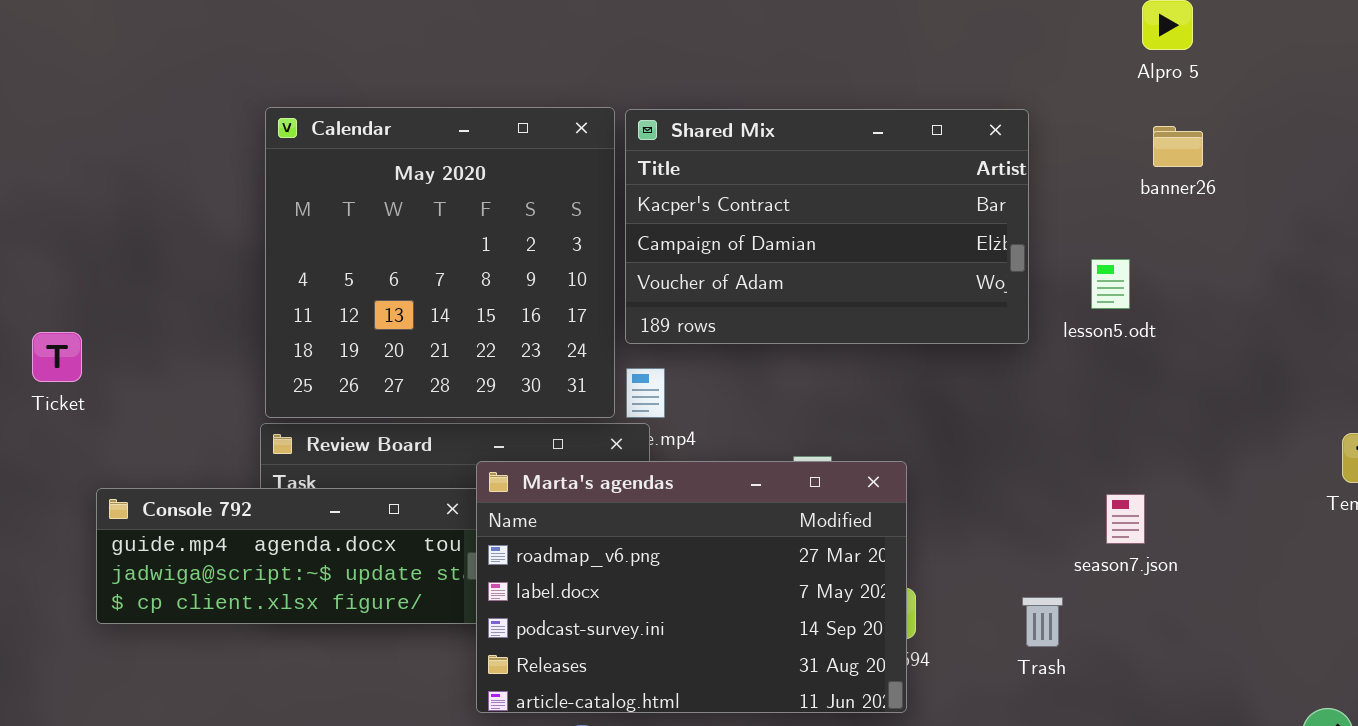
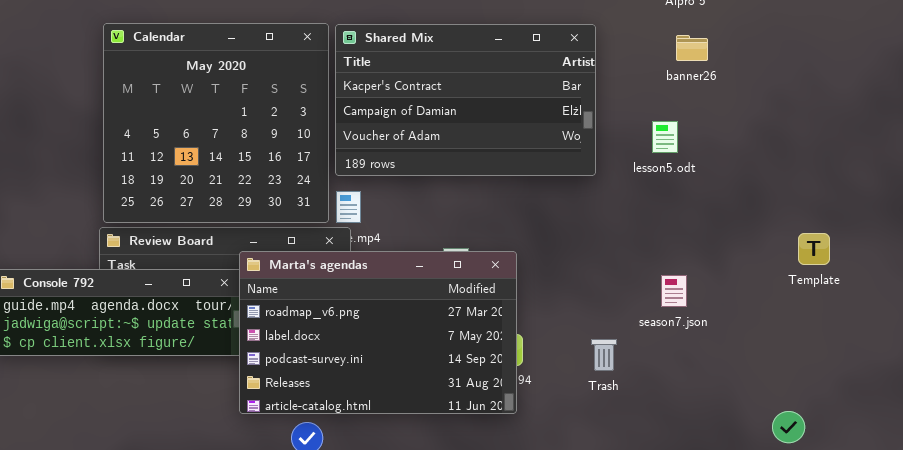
lesson5.odt: [1091,259,1130,309] -> [652,121,678,153], moved
season7.json: [1106,494,1145,544] -> [661,275,687,307], moved

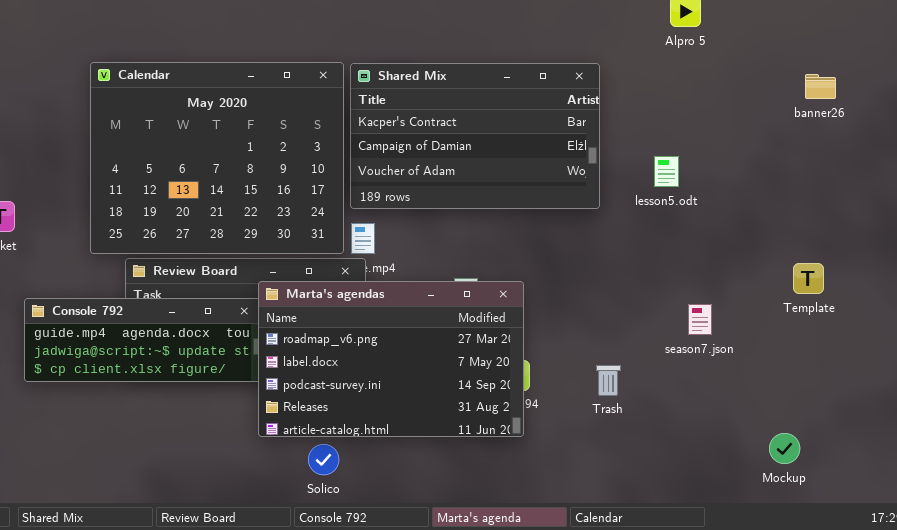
Calendar: [103,23,329,223] -> [90,62,344,254], resized
banner26: [676,35,708,61] -> [805,74,836,99], moved
season7.json: [661,275,687,307] -> [688,304,712,335], moved

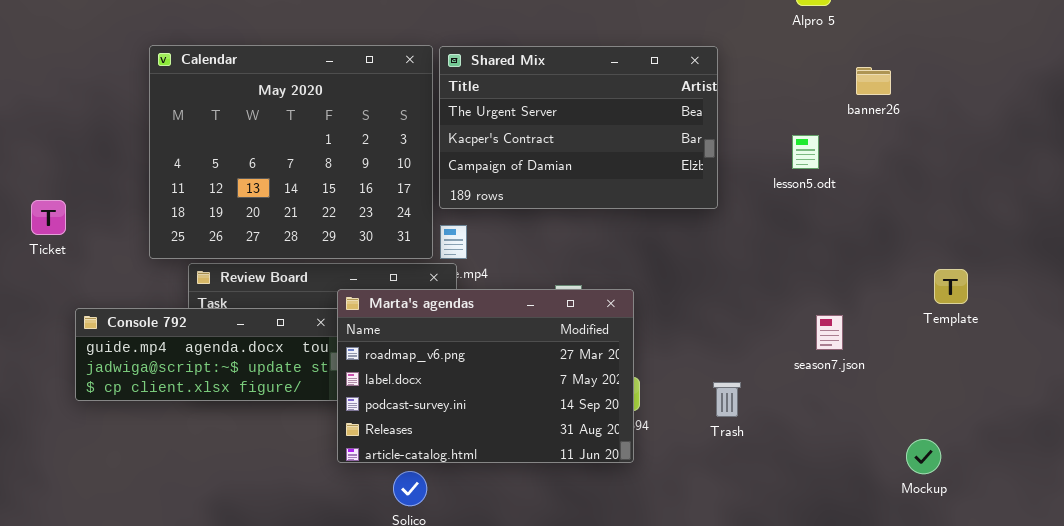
Shared Mix: [350,63,600,209] -> [439,46,718,209], scrolled up 1 row
banner26: [805,74,836,99] -> [856,67,891,95], moved
lesson5.odt: [654,156,679,187] -> [792,135,819,169], moved
Mockup: [769,433,800,464] -> [906,439,941,474], moved

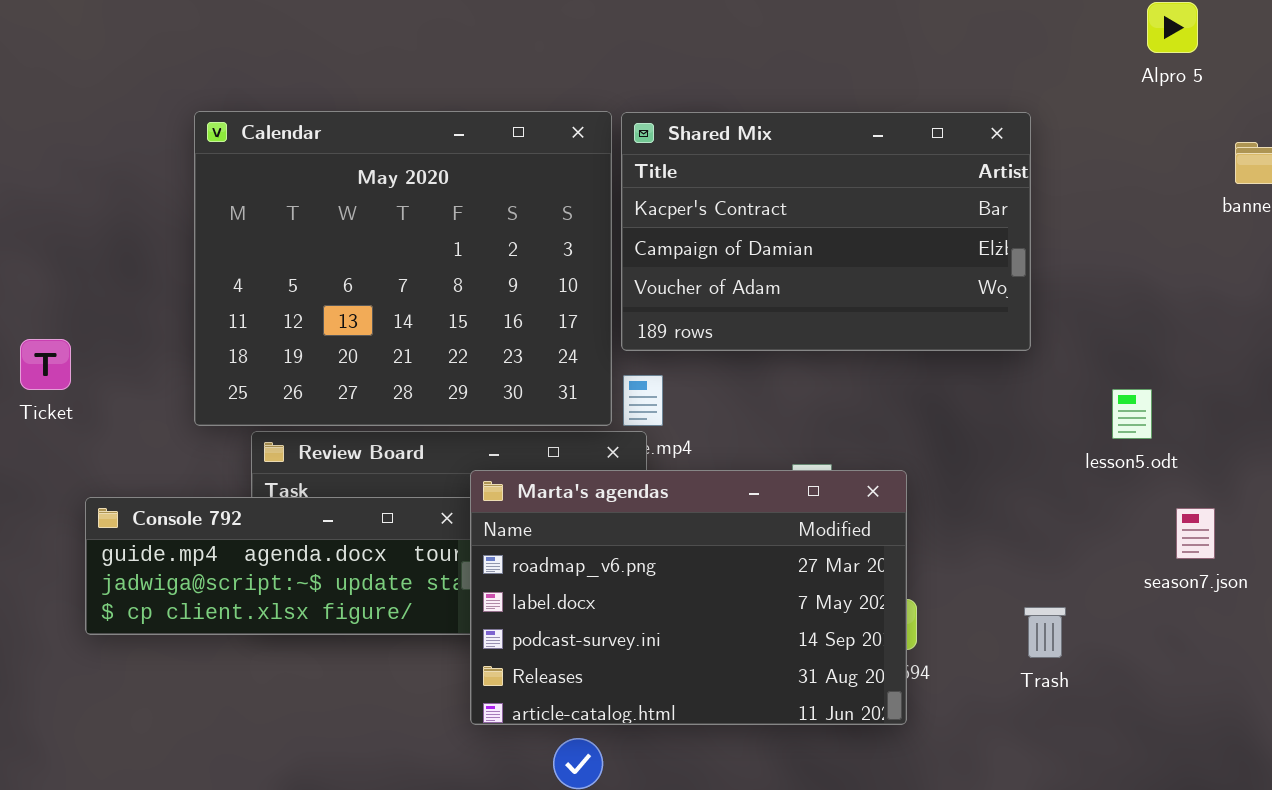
Shared Mix: [439,46,718,209] -> [621,112,1031,351], scrolled down 1 row
lesson5.odt: [792,135,819,169] -> [1112,389,1152,439], moved

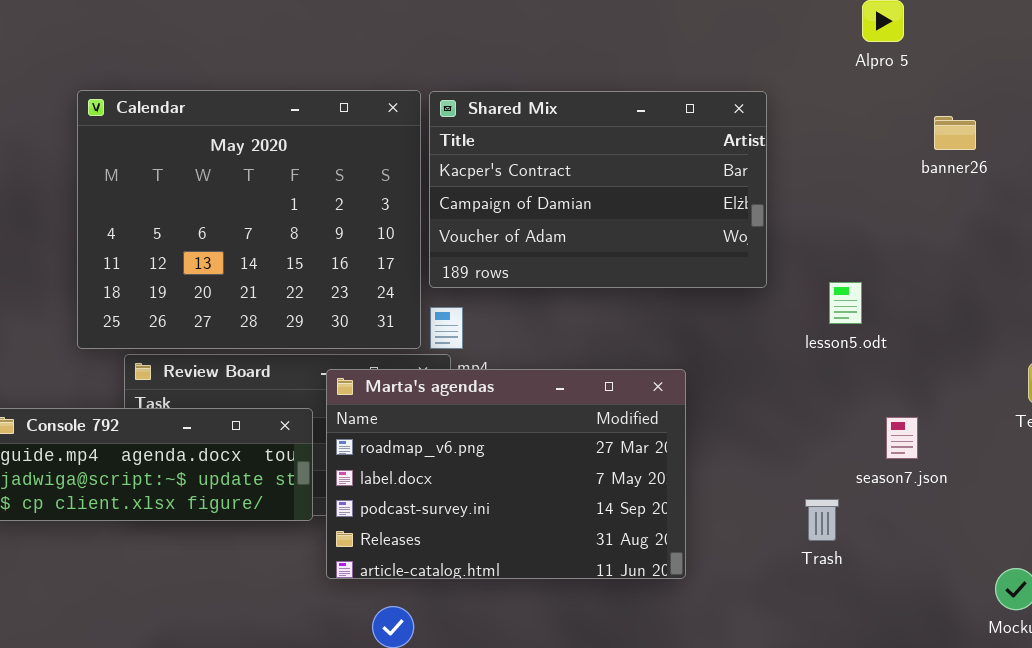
lesson5.odt: [1112,389,1152,439] -> [829,282,862,324], moved
Marta's agendas: [470,470,907,725] -> [326,369,686,579], moved
Trash: [1024,607,1066,658] -> [805,499,839,541], moved

